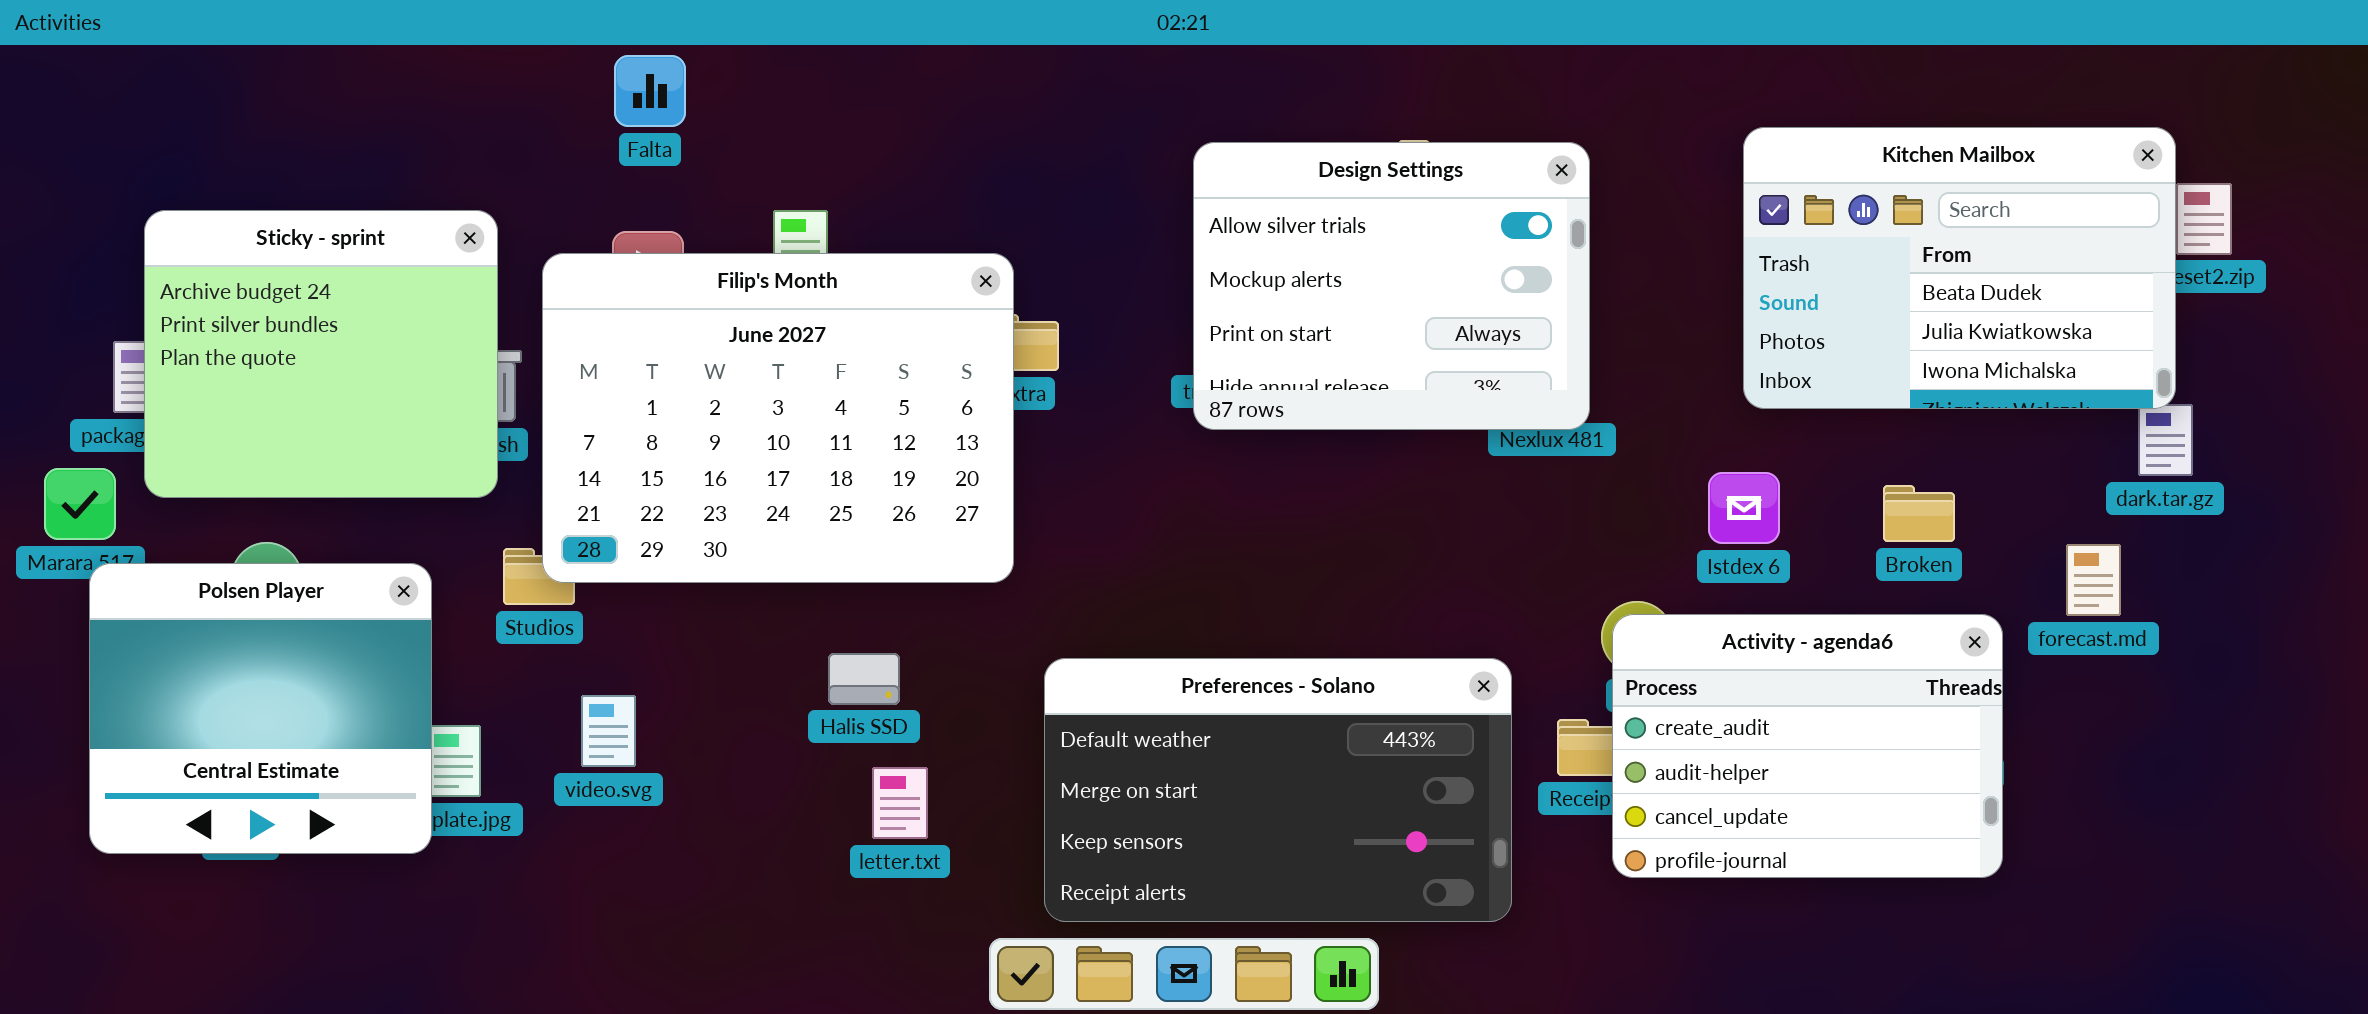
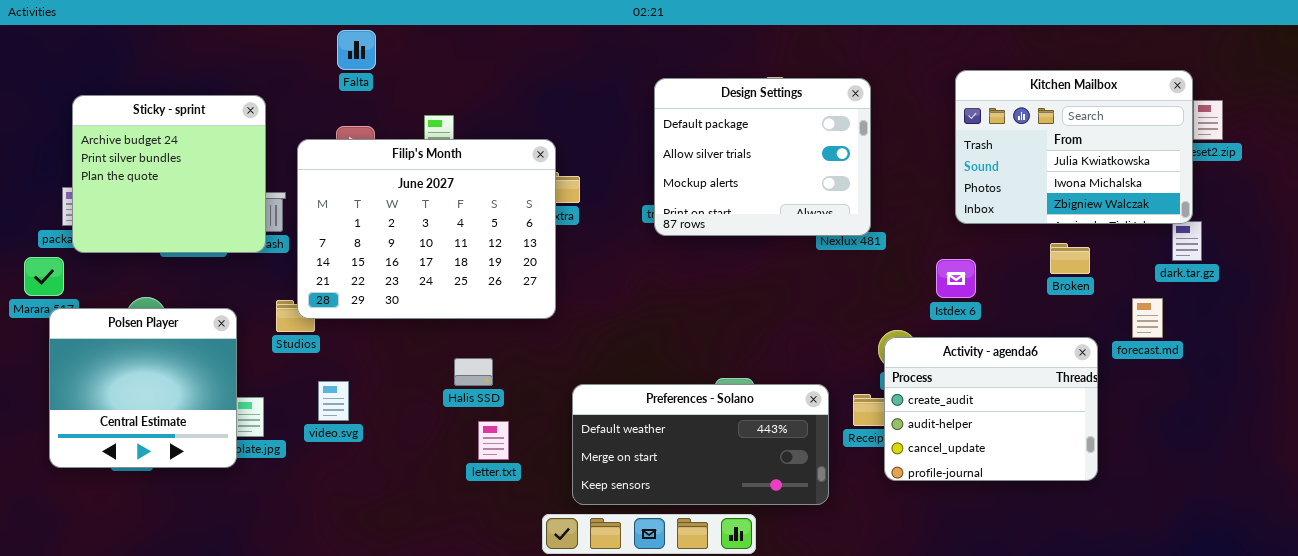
Kitchen Mailbox: [1743,127,2176,409] -> [955,70,1193,224], scrolled down 1 row
Design Settings: [1193,142,1590,430] -> [654,78,871,236], scrolled up 1 row
Sticky - sprint: [144,210,498,498] -> [72,95,266,253], moved
Broken: [1883,485,1955,542] -> [1050,243,1090,274], moved
Preferences - Solano: [1044,658,1512,922] -> [572,384,829,505], resized

